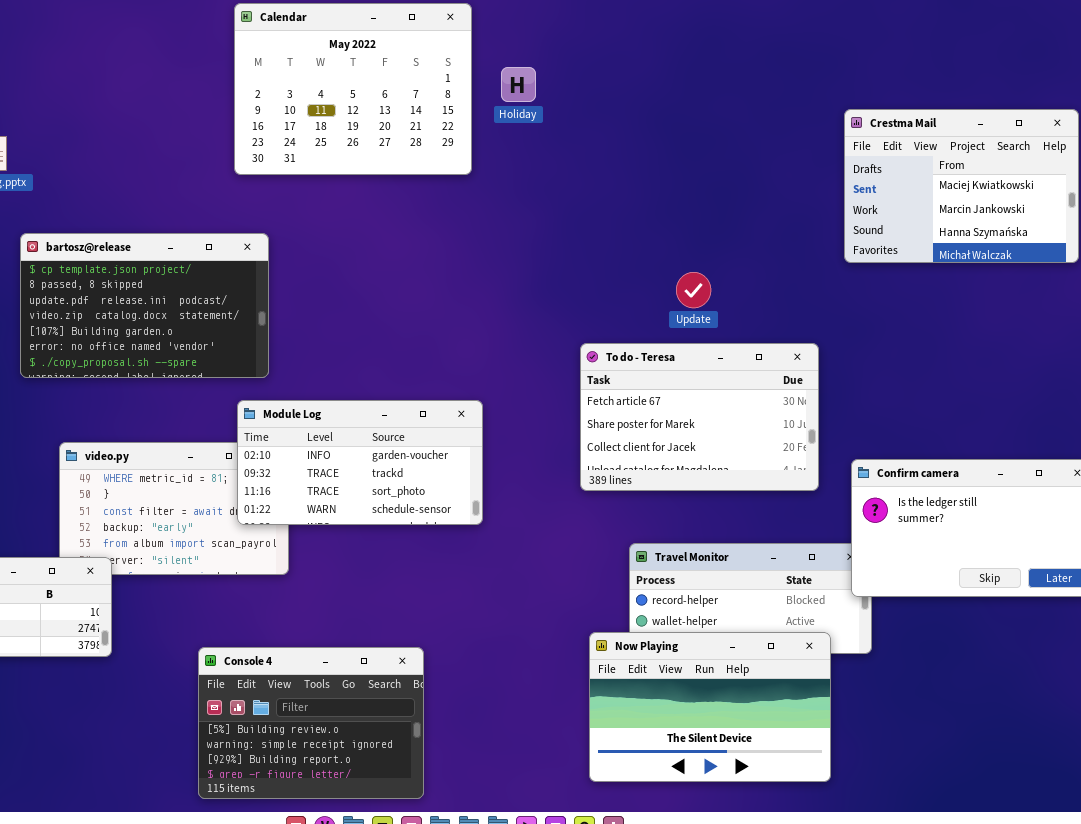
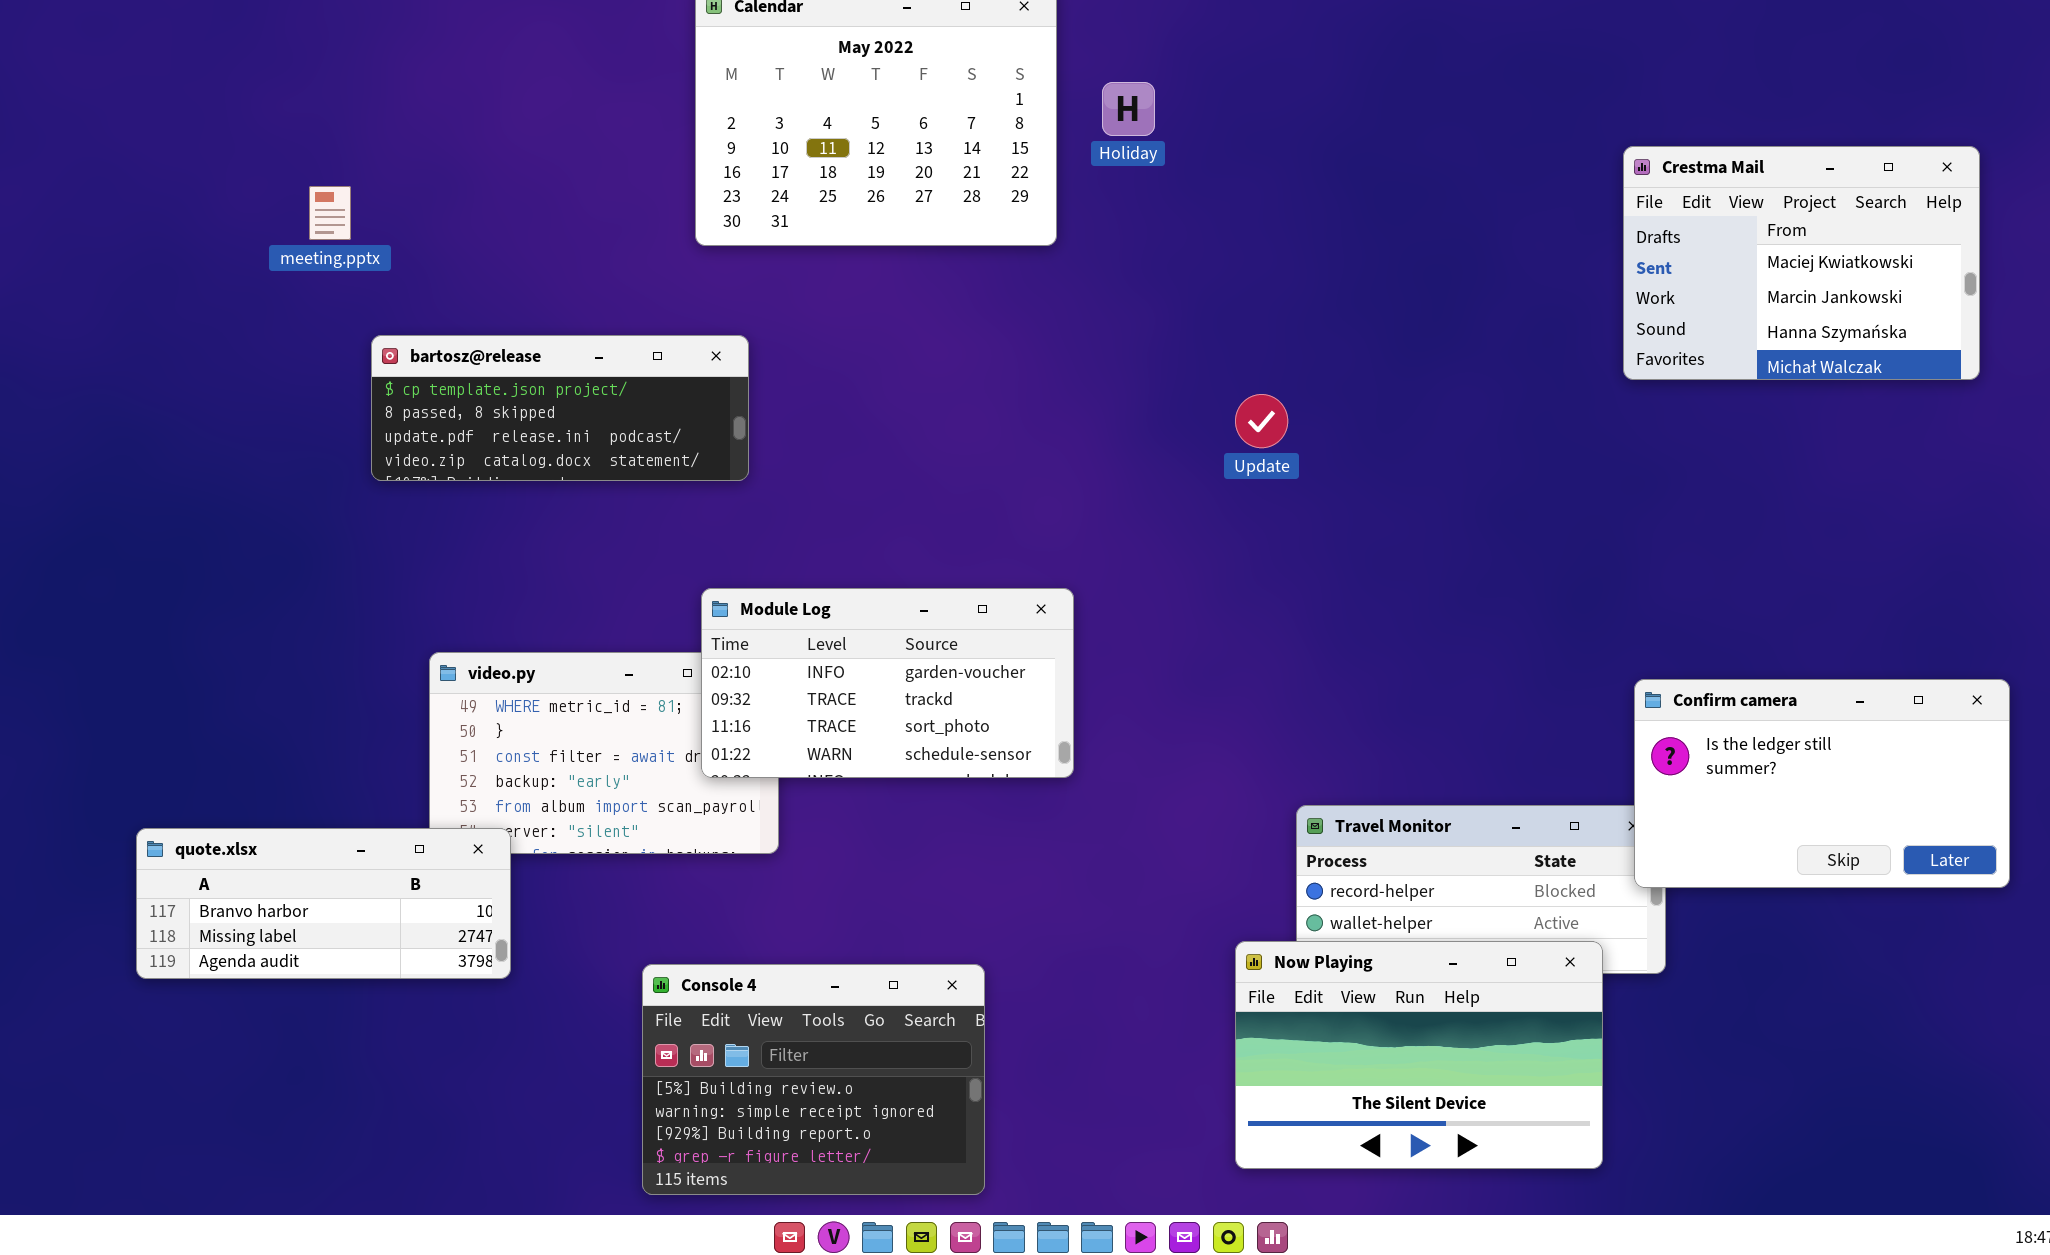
bartosz@release: [20,233,269,378] -> [371,335,749,481], resized
Update: [676,272,711,308] -> [1235,394,1288,448], moved
To do - Teresa: [580,343,819,491] -> none, closed

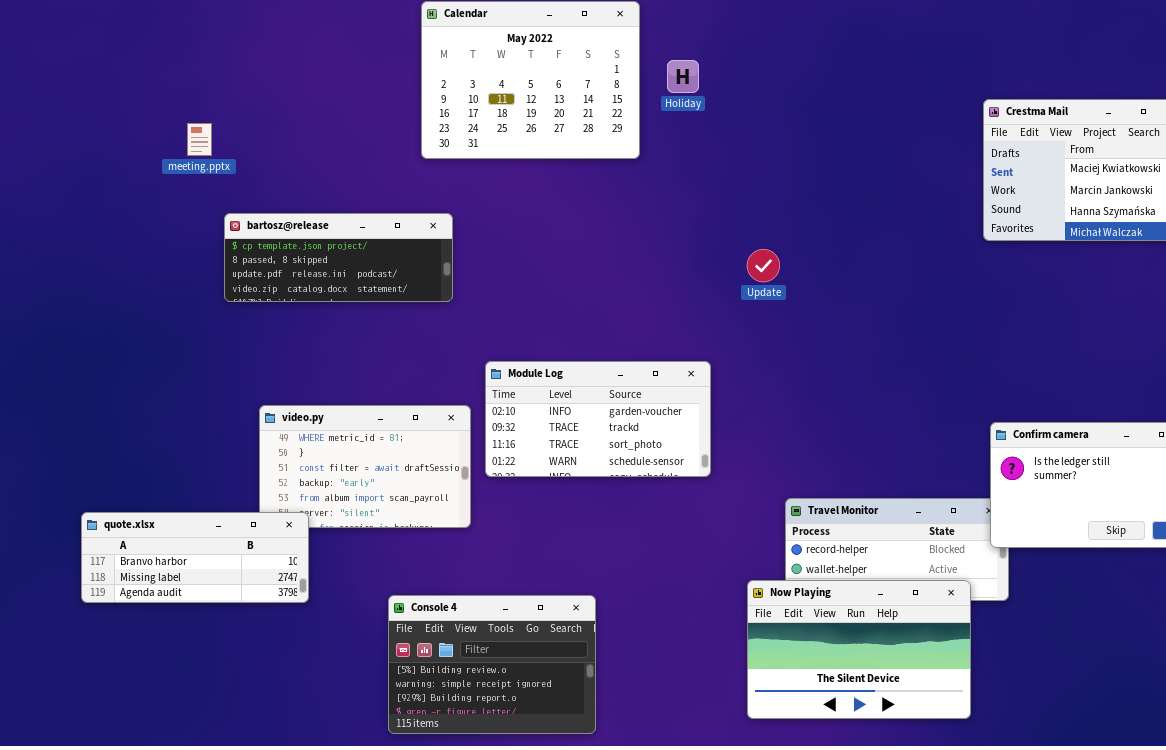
Module Log: [701,588,1074,778] -> [485,361,711,477], moved

